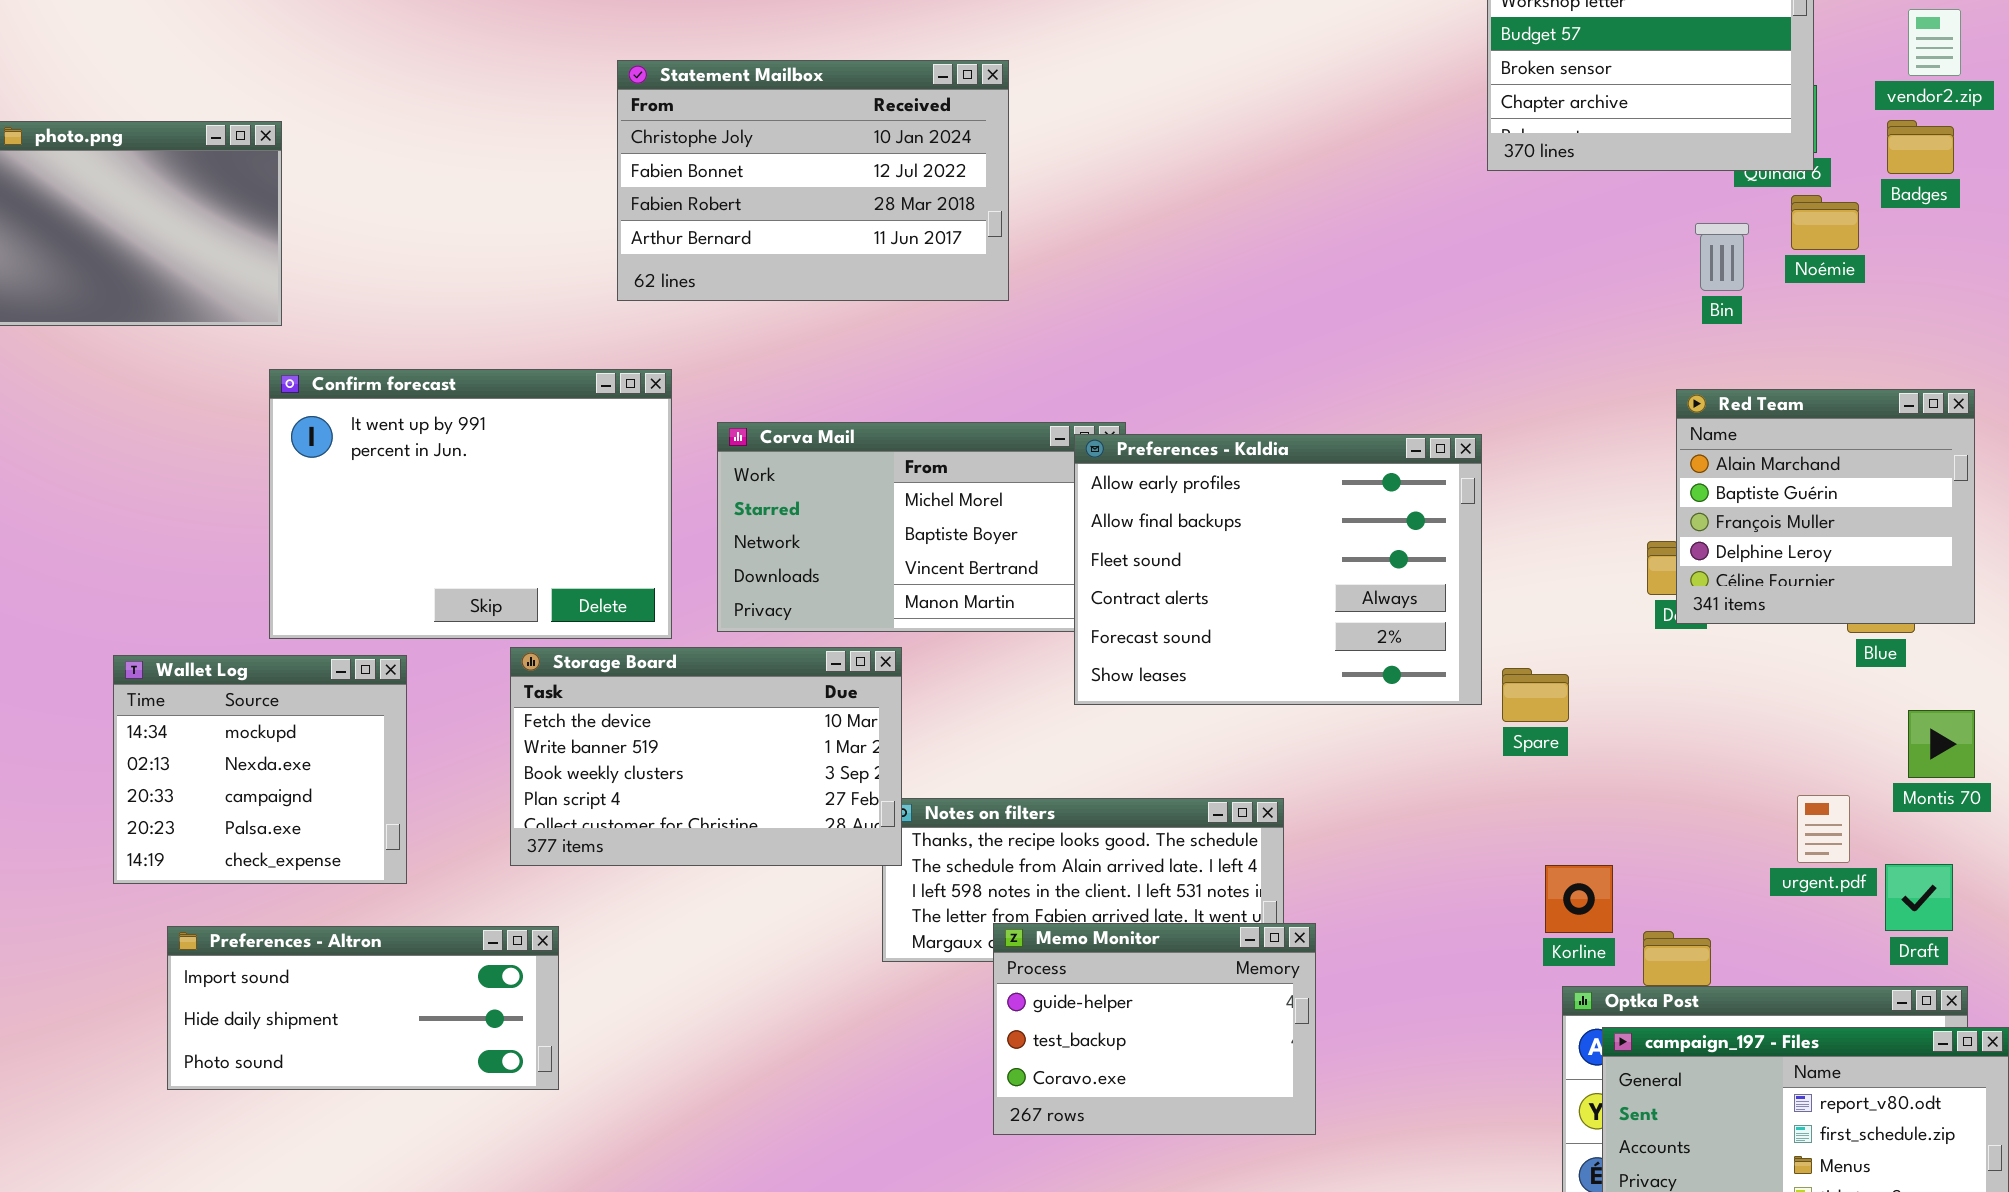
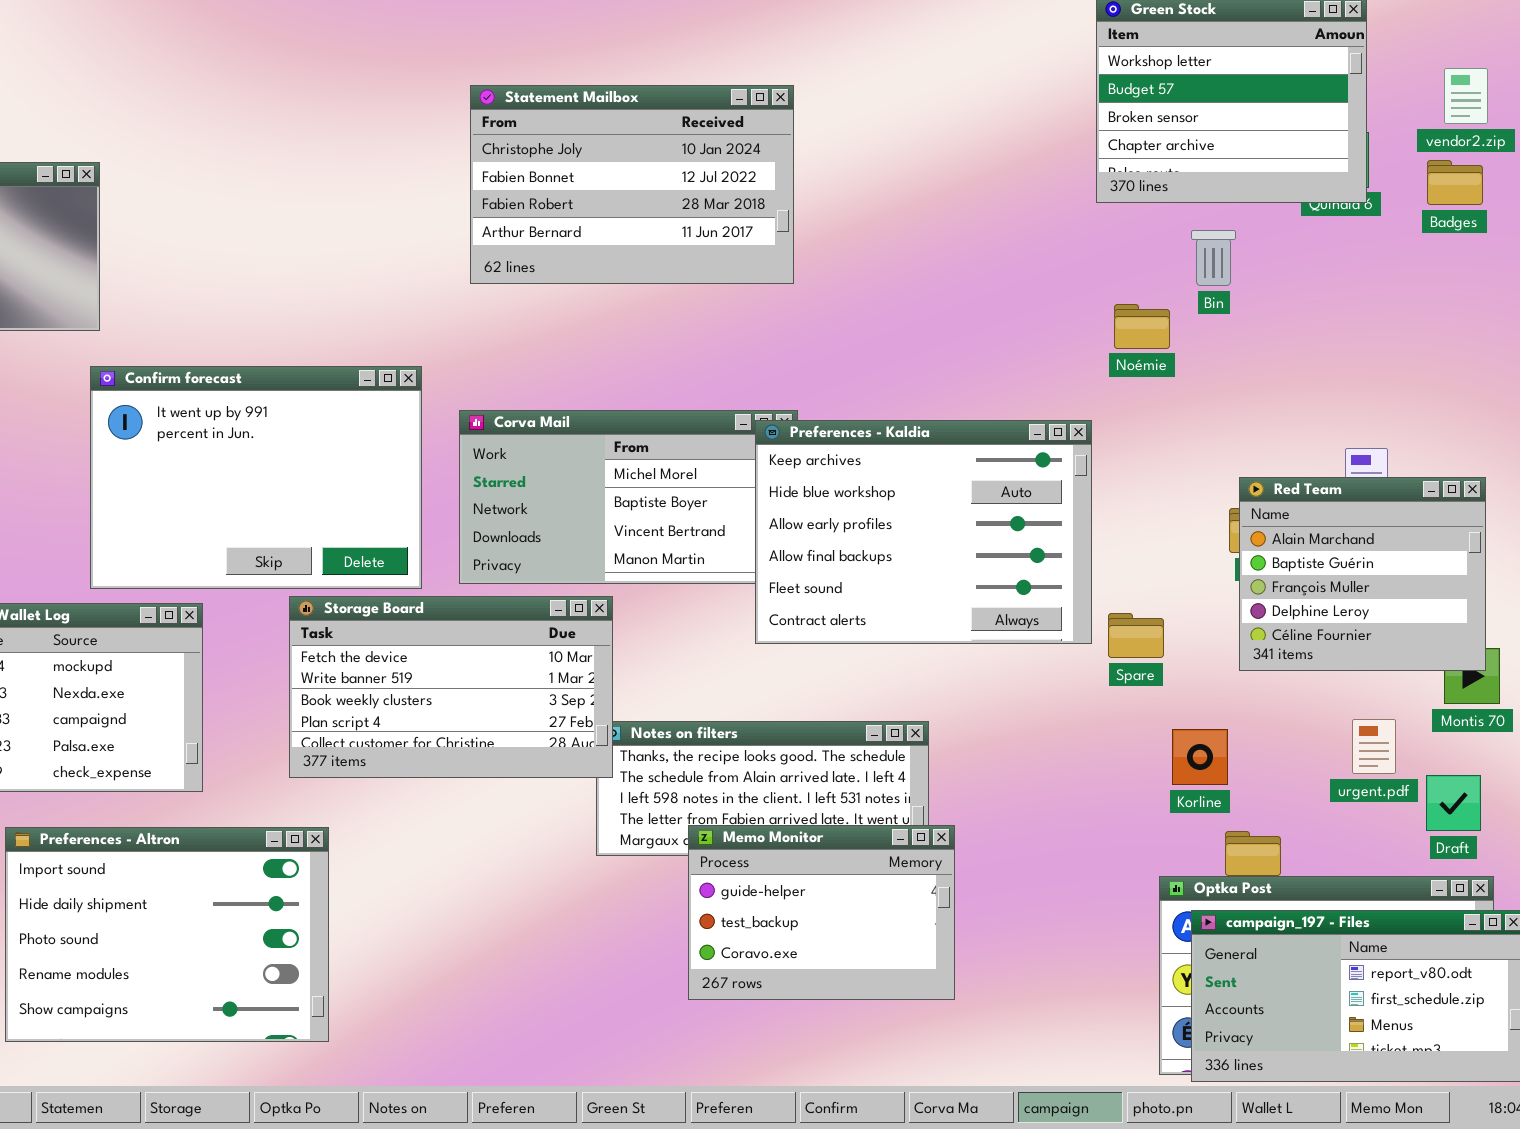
Statement Mailbox: [617,60,1009,301] -> [470,85,794,284], moved
Noémie: [1791,195,1859,250] -> [1114,304,1170,349], moved
Bin: [1695,223,1749,291] -> [1191,230,1236,286], moved
Red Team: [1676,389,1975,624] -> [1239,477,1486,671], moved
Preferences - Kaldia: [1074,434,1482,705] -> [755,420,1092,644], scrolled up 2 rows
Korline: [1545,865,1613,933] -> [1172,729,1228,785], moved
Preferences - Altron: [167,926,559,1090] -> [5,827,329,1042], resized

